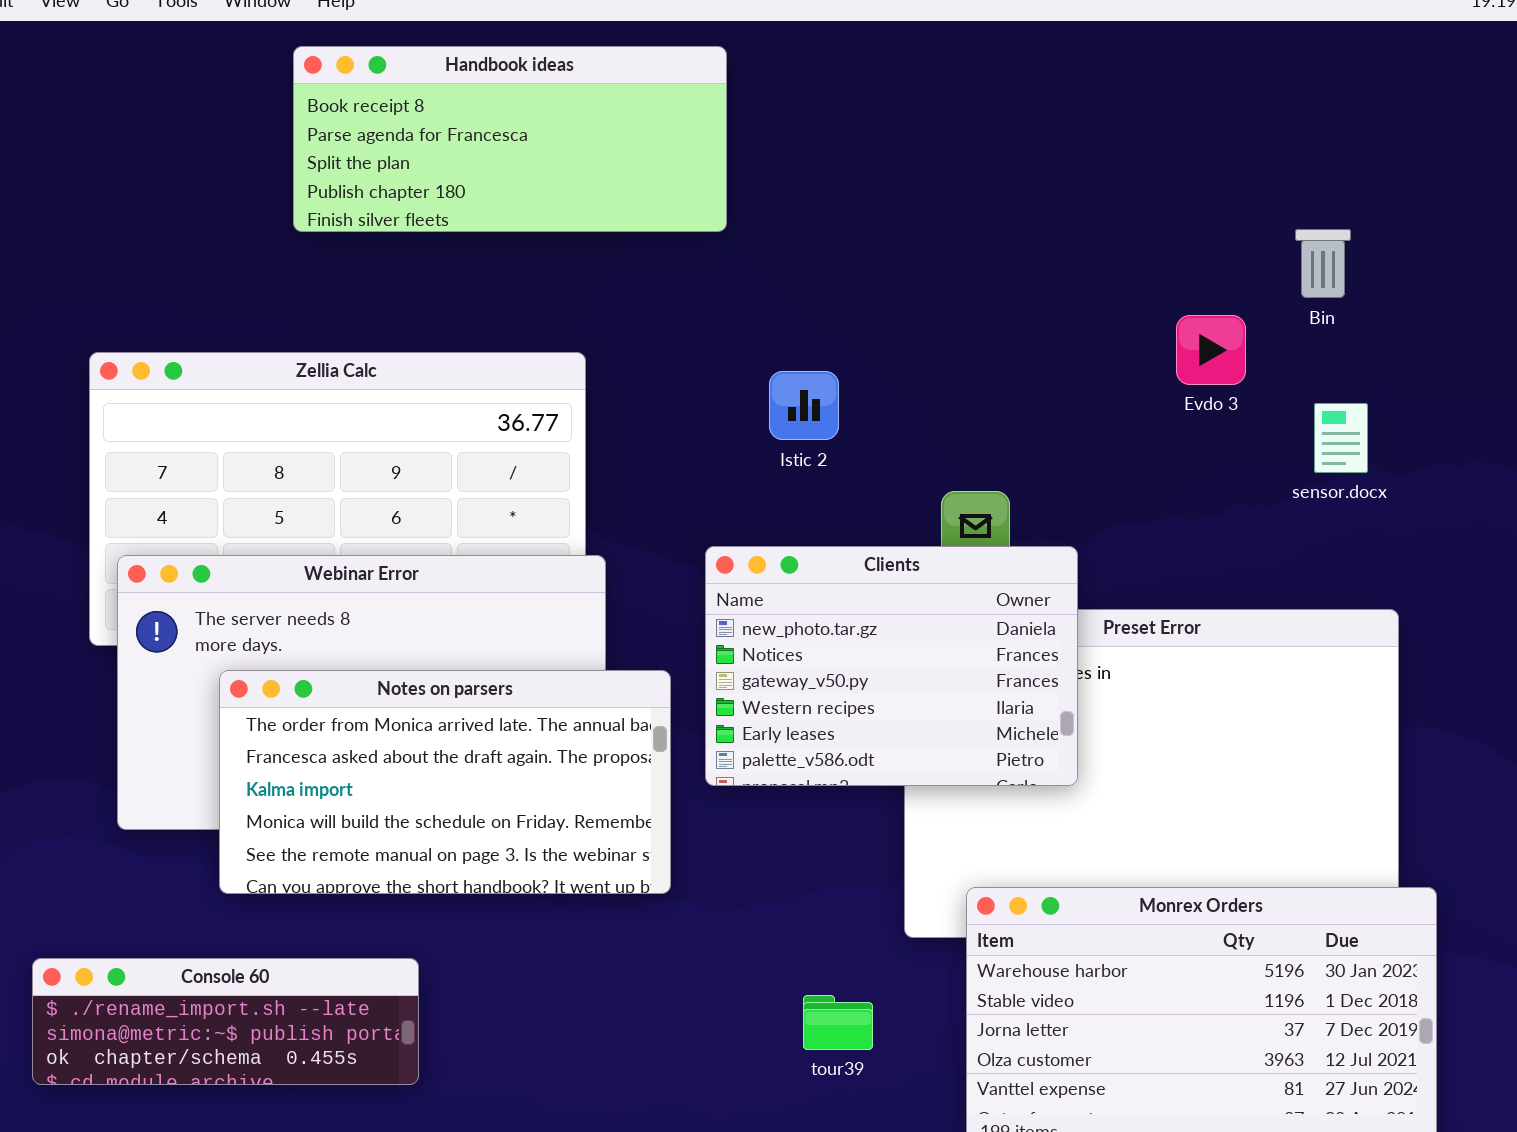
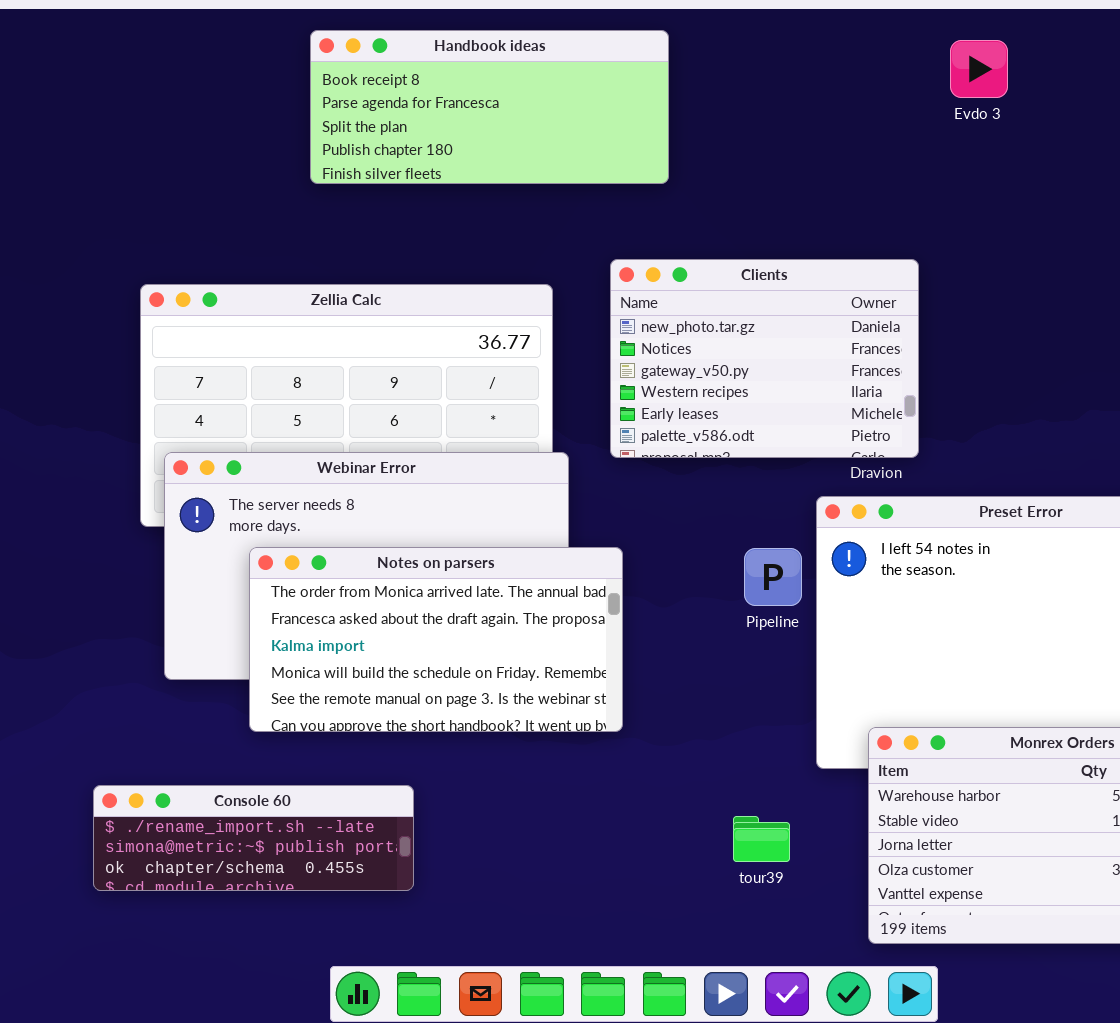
Evdo 3: [1176,315,1246,385] -> [950,40,1008,98], moved
Clients: [705,546,1078,786] -> [610,259,919,458], moved

